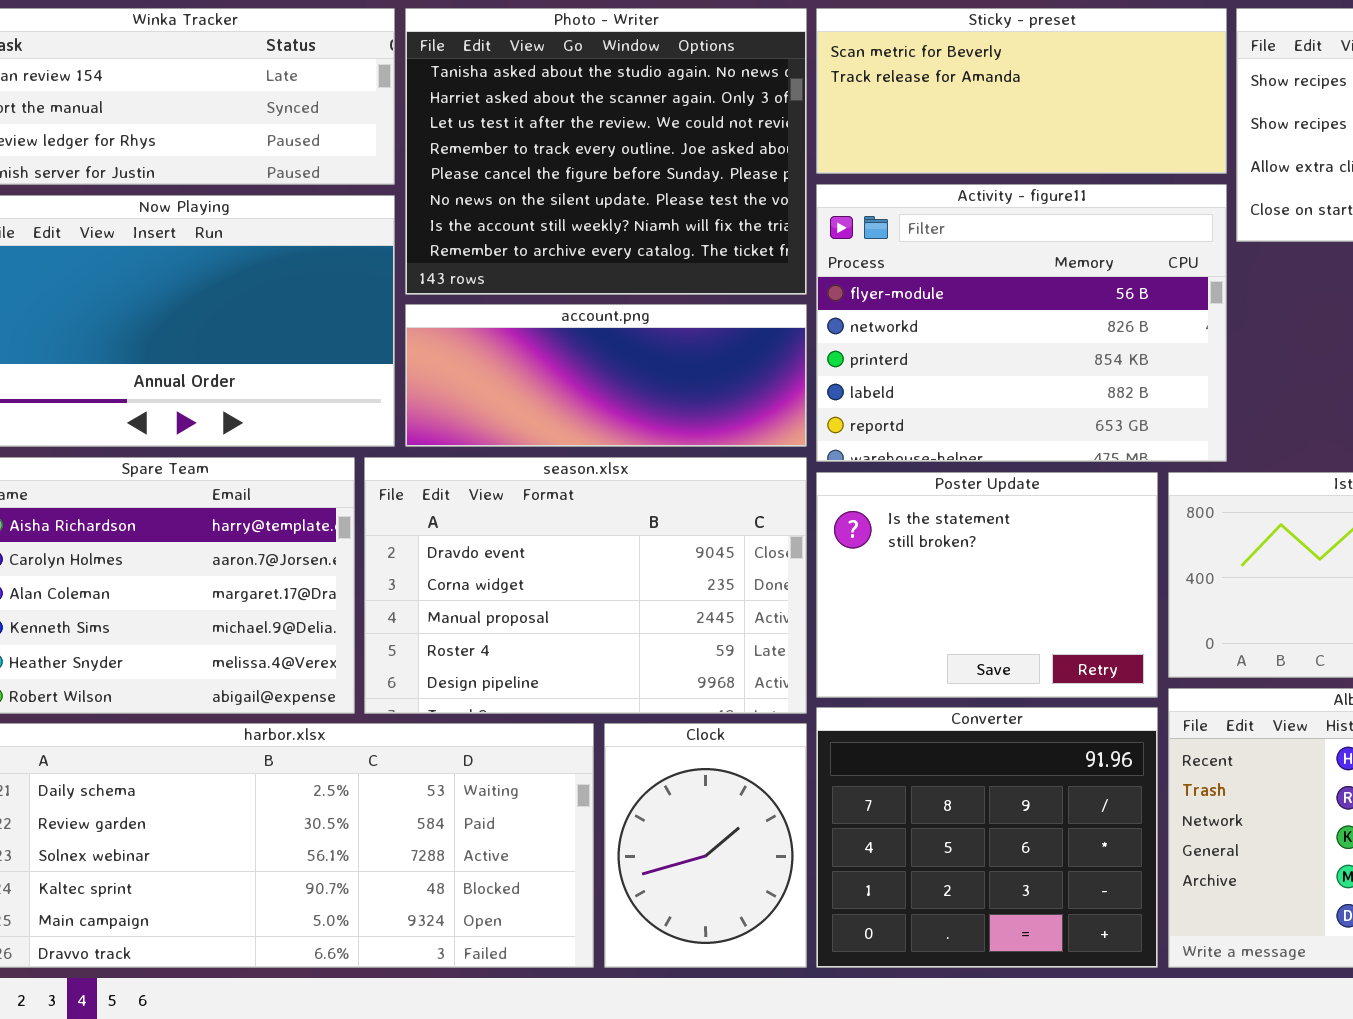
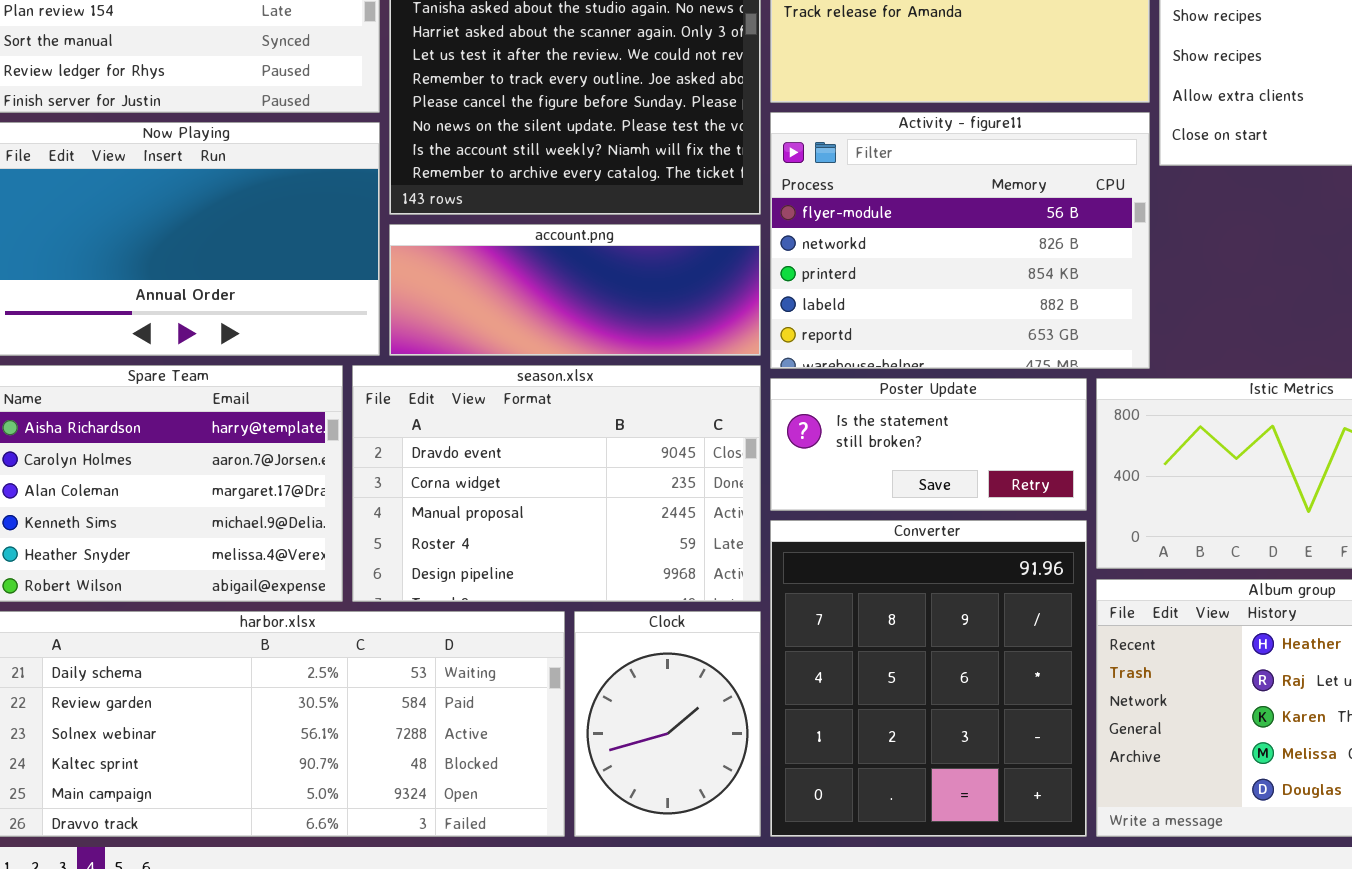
Poster Update: [816,472,1158,698] -> [770,378,1087,511], resized
Converter: [816,707,1158,968] -> [770,520,1087,837], resized

